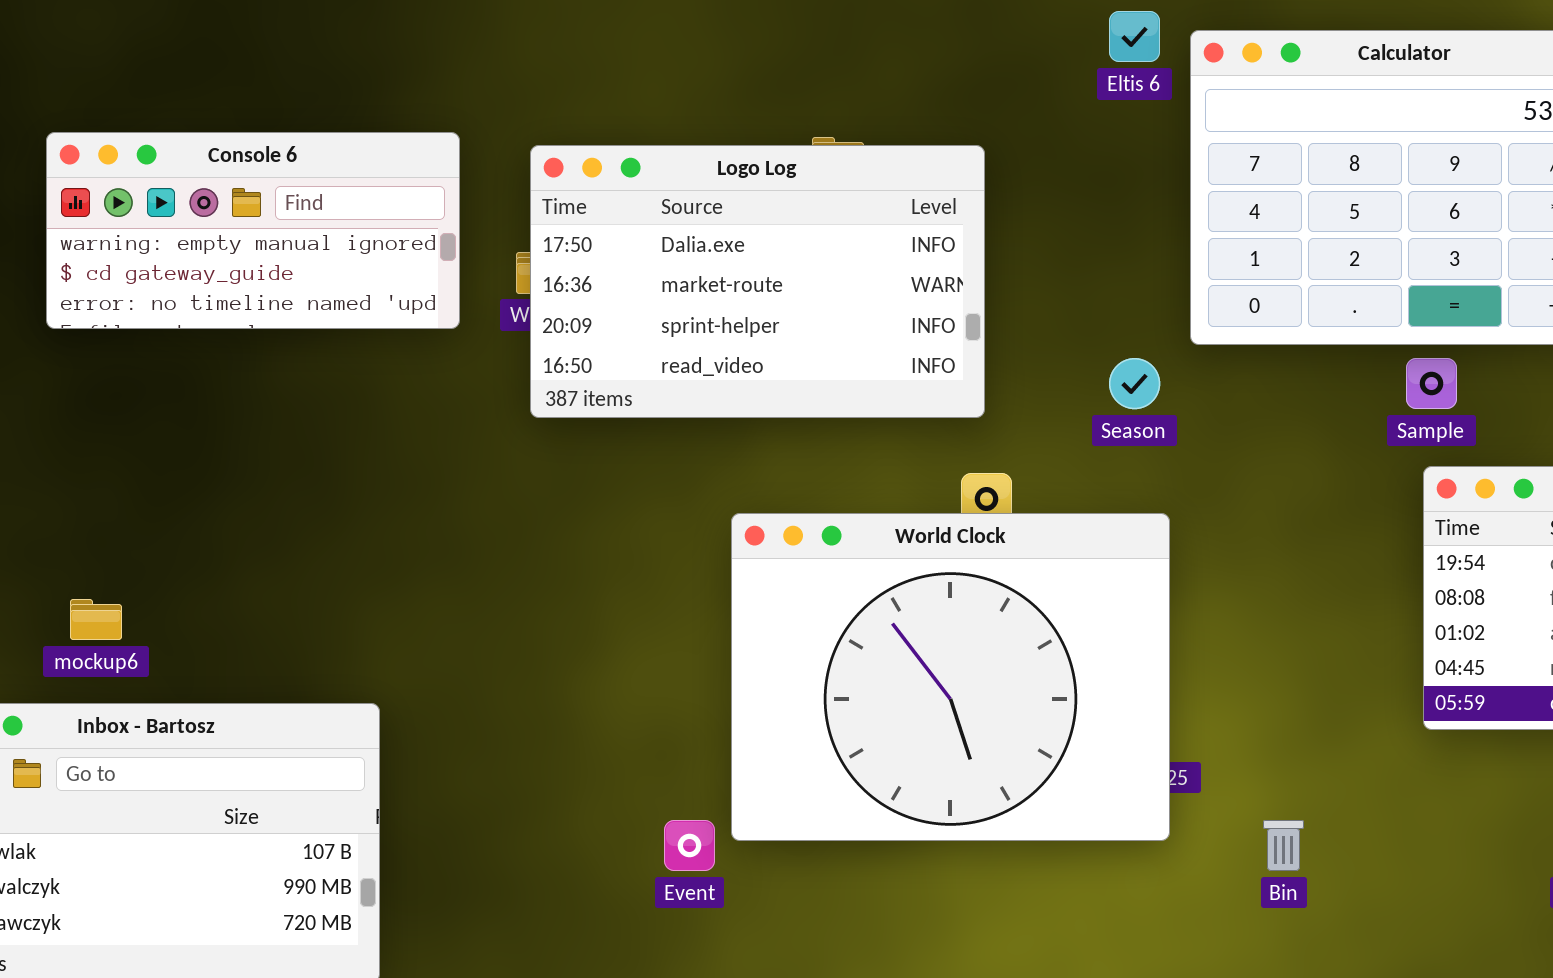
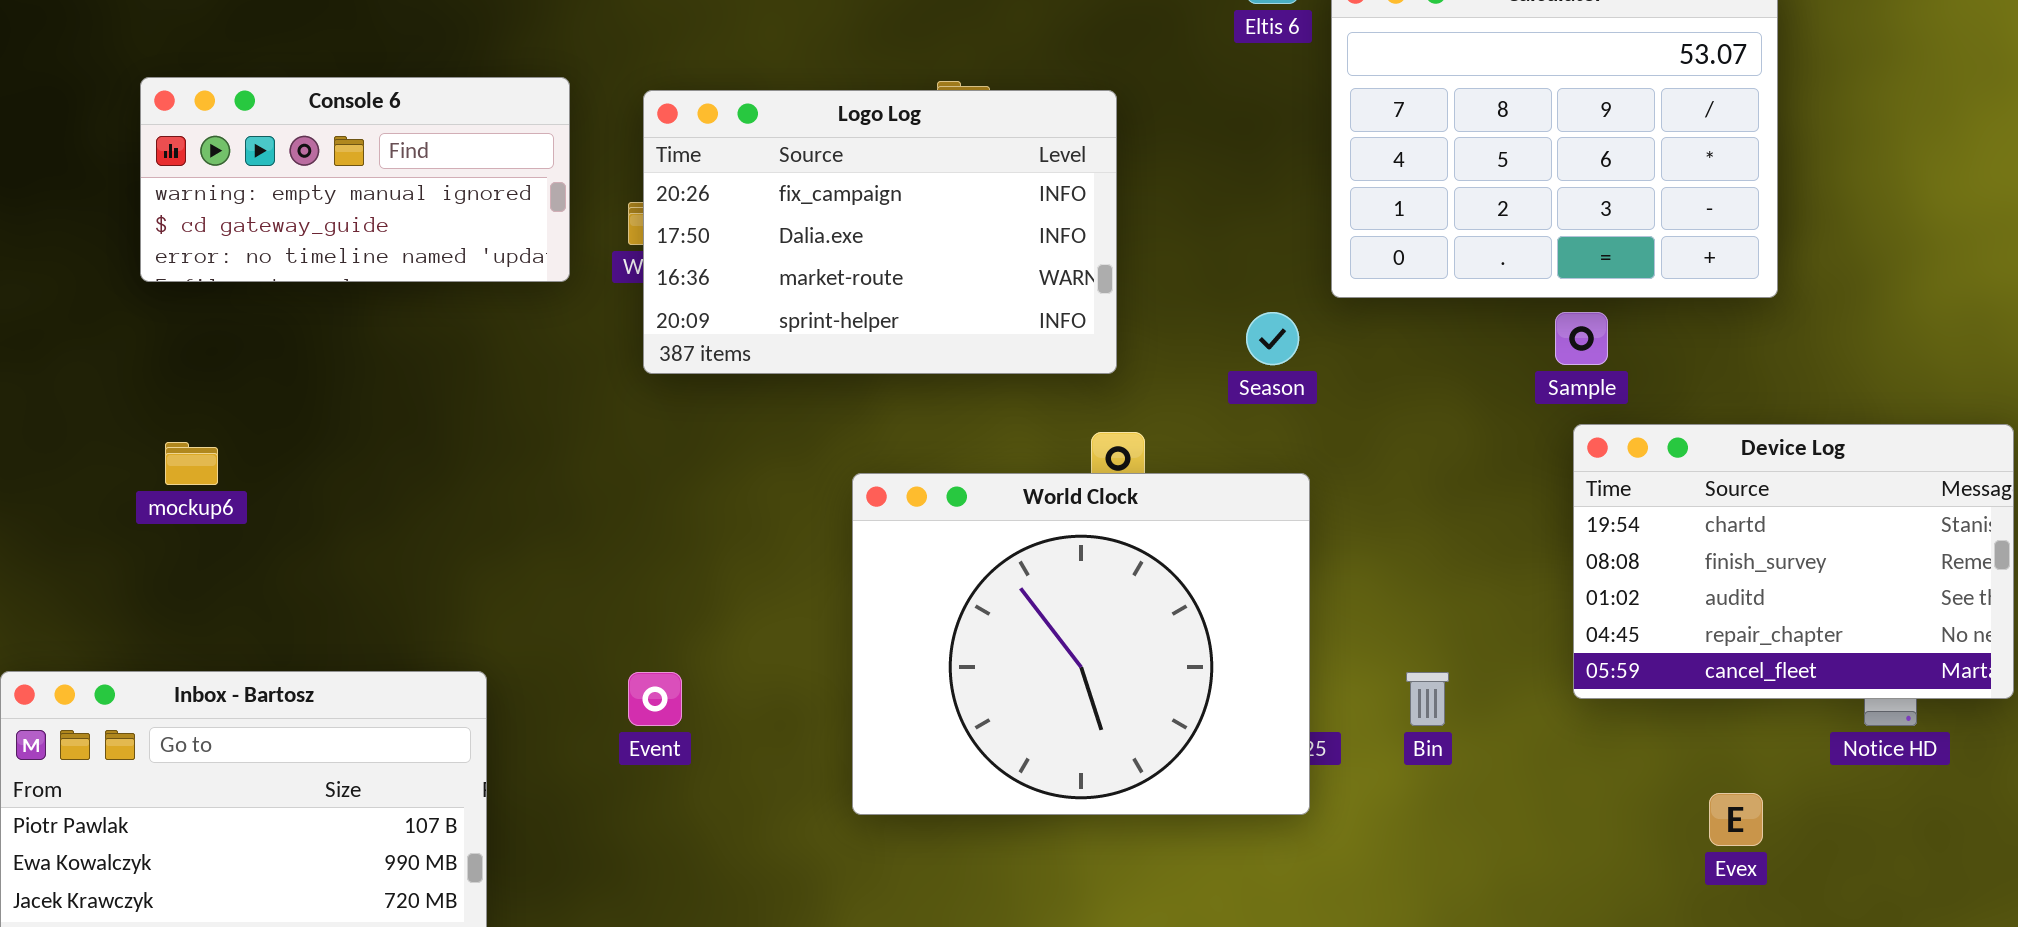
Logo Log: [530,145,985,418] -> [643,90,1117,374], scrolled up 1 row
mockup6: [70,599,122,640] -> [165,442,218,485], moved
Event: [664,820,715,871] -> [628,672,682,726], moved
Bin: [1263,820,1304,871] -> [1406,672,1449,726], moved

